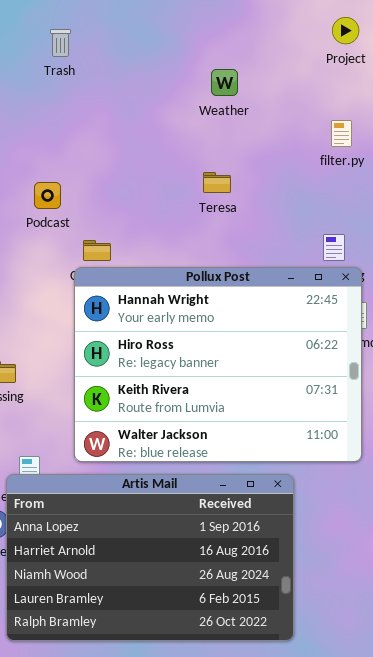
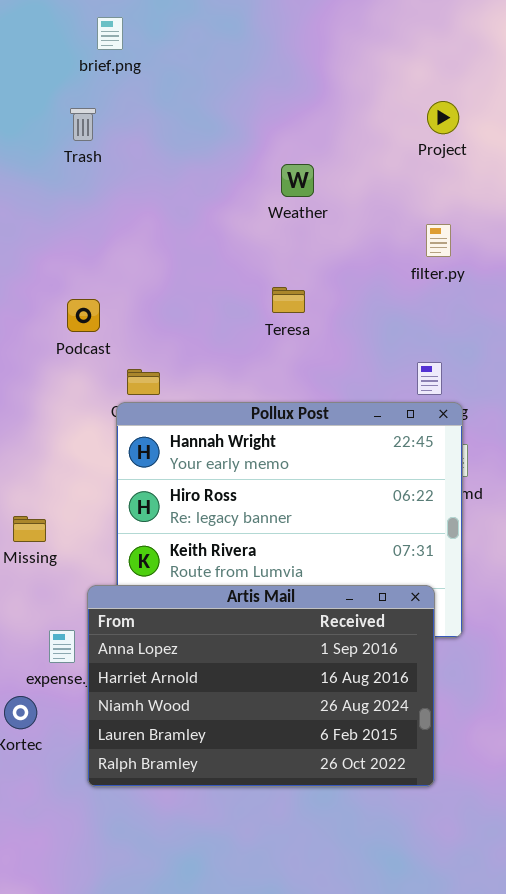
Trash: [50,29,71,57] -> [70,108,96,141], moved
Artis Mail: [6,474,294,641] -> [87,585,435,787], moved

